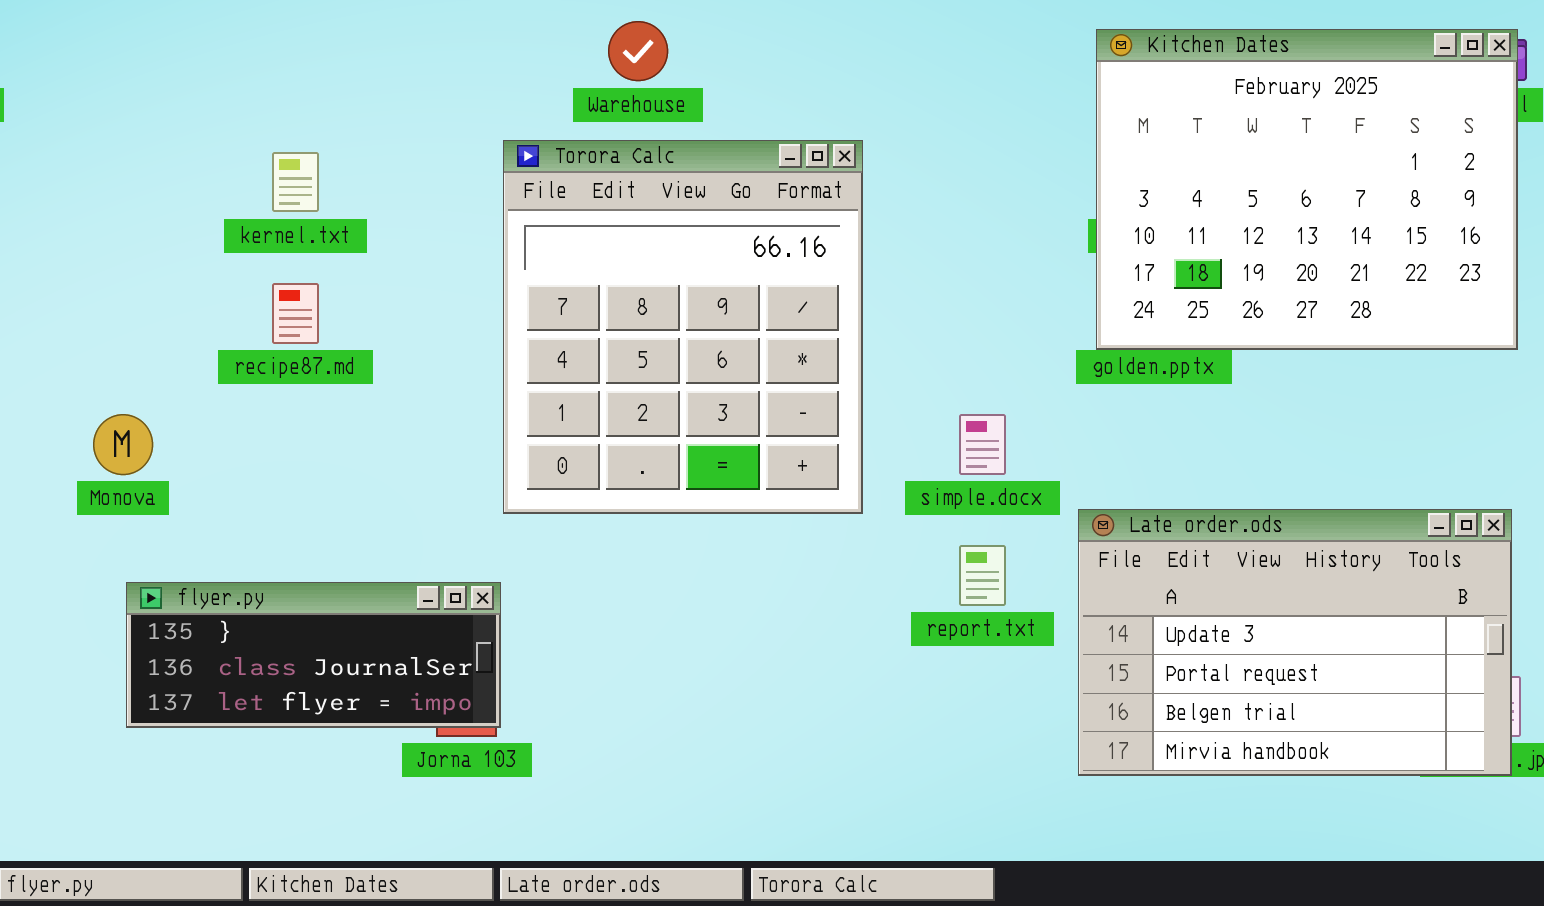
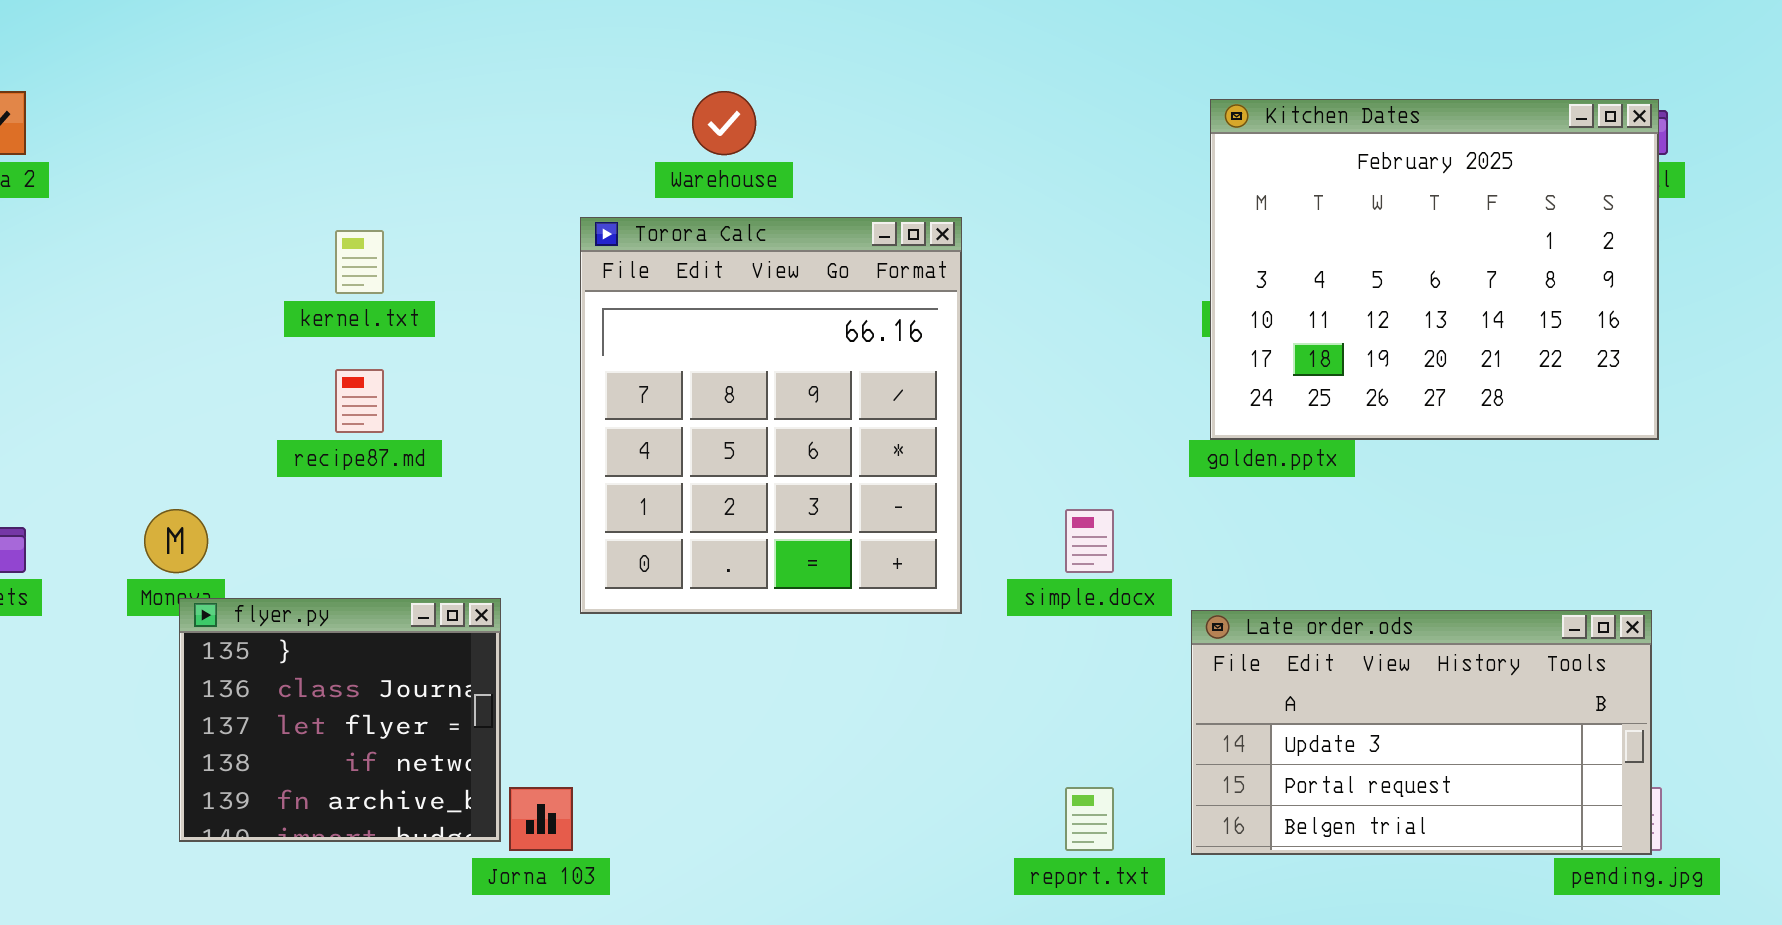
Late order.ods: [1078,509,1512,776] -> [1191,610,1652,855], resized
report.txt: [959,545,1006,606] -> [1065,787,1114,851], moved
flyer.py: [126,582,501,728] -> [179,598,501,842], resized

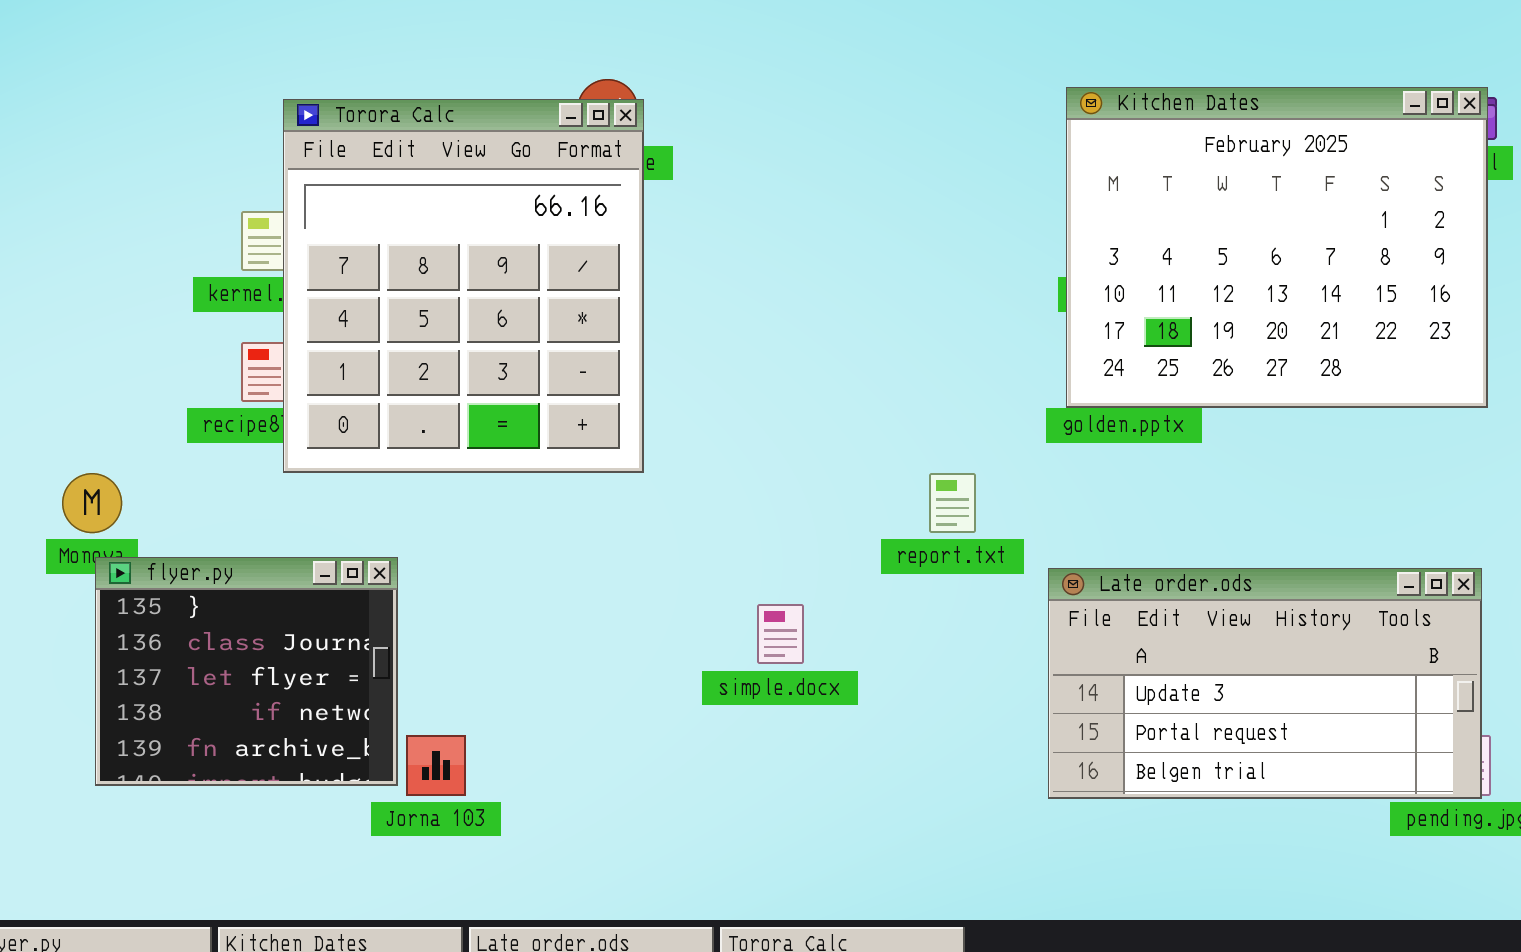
Torora Calc: [580,217,962,614] -> [283,99,644,473], moved
simple.docx: [1065,509,1114,573] -> [757,604,804,664], moved
report.txt: [1065,787,1114,851] -> [929,473,976,533], moved

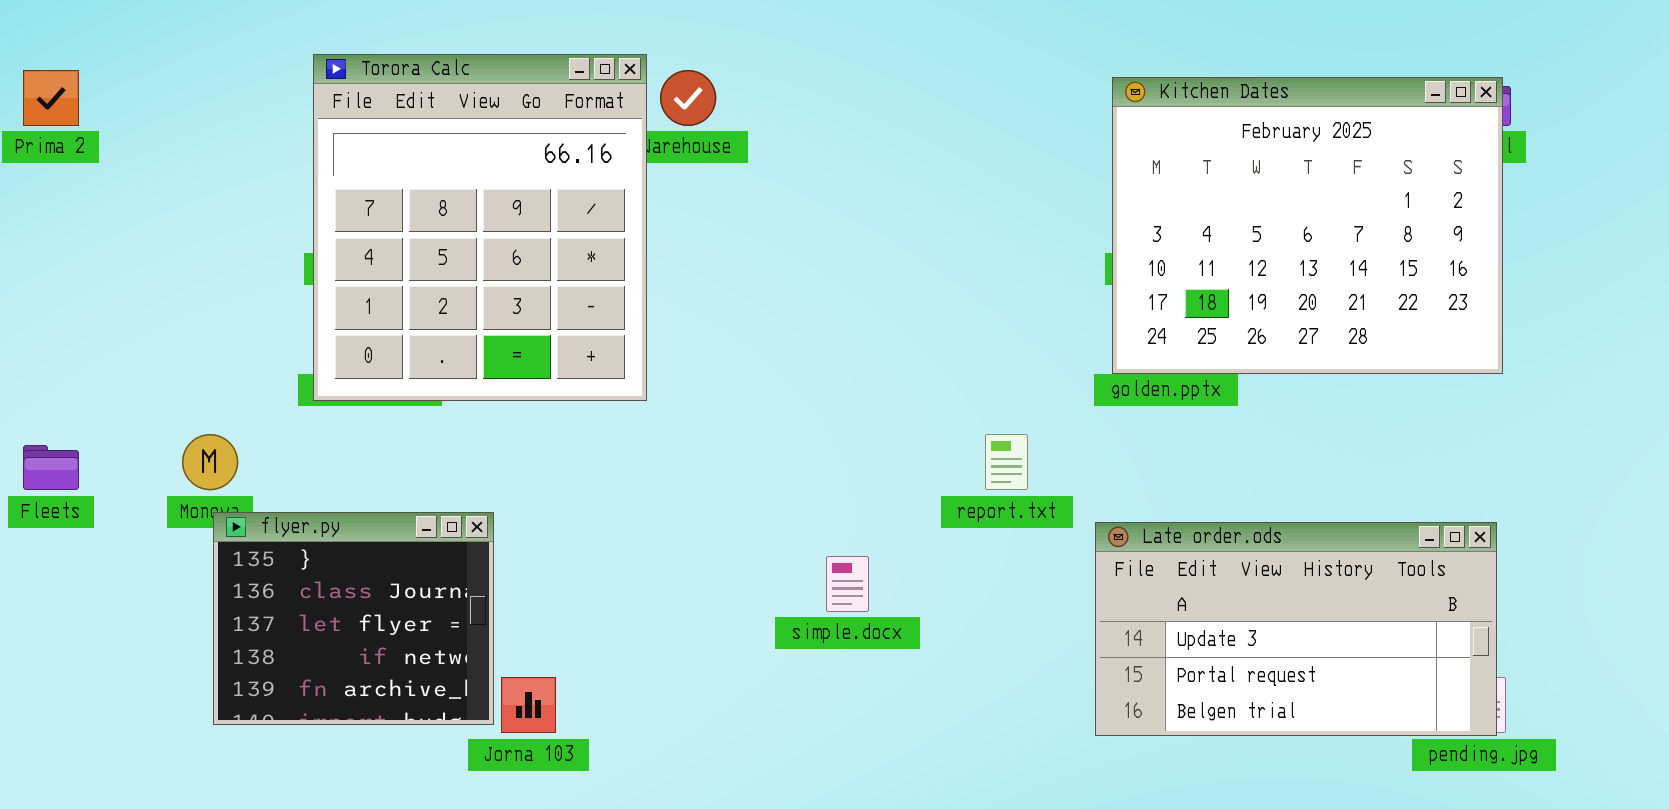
Torora Calc: [283,99,644,473] -> [313,54,647,401], moved

